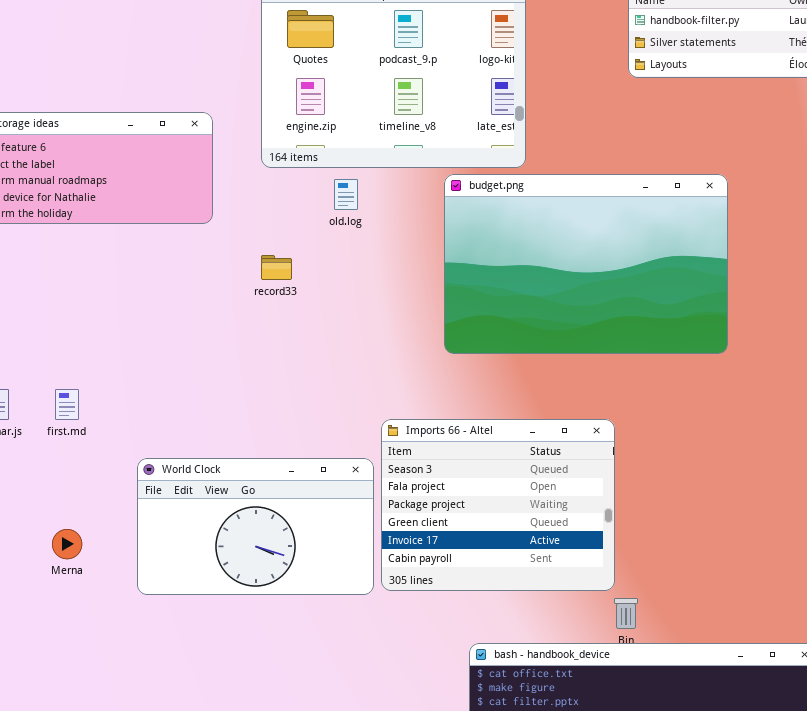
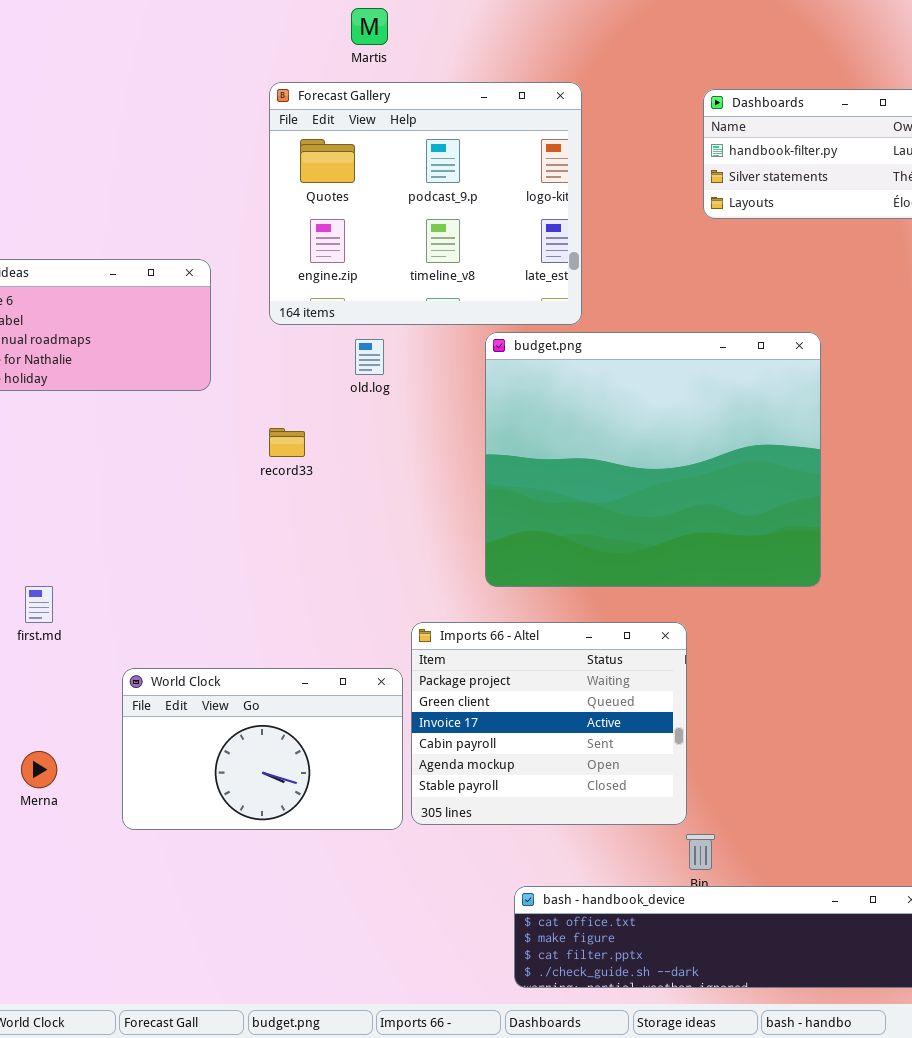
budget.png: [444,174,728,354] -> [485,332,821,587], resized
Imports 66 - Altel: [381,419,615,591] -> [411,622,687,825], scrolled down 2 rows

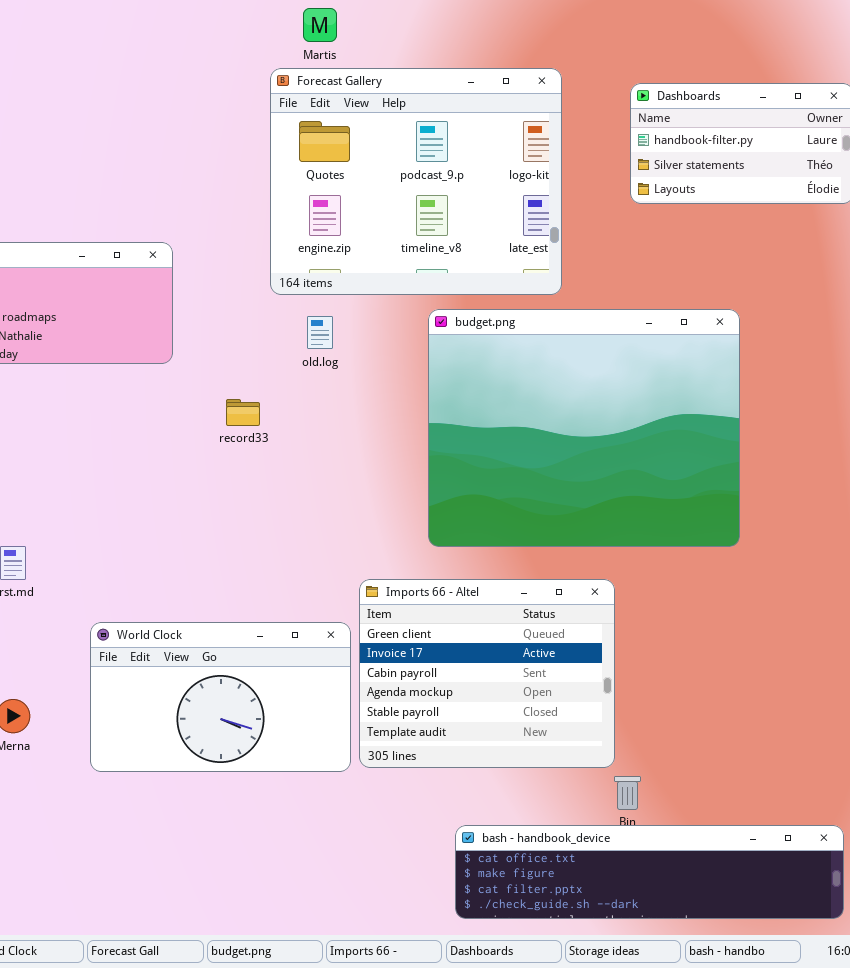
Forecast Gallery: [269,82,582,325] -> [270,68,562,295], moved
Imports 66 - Altel: [411,622,687,825] -> [359,579,615,768], scrolled down 1 row

